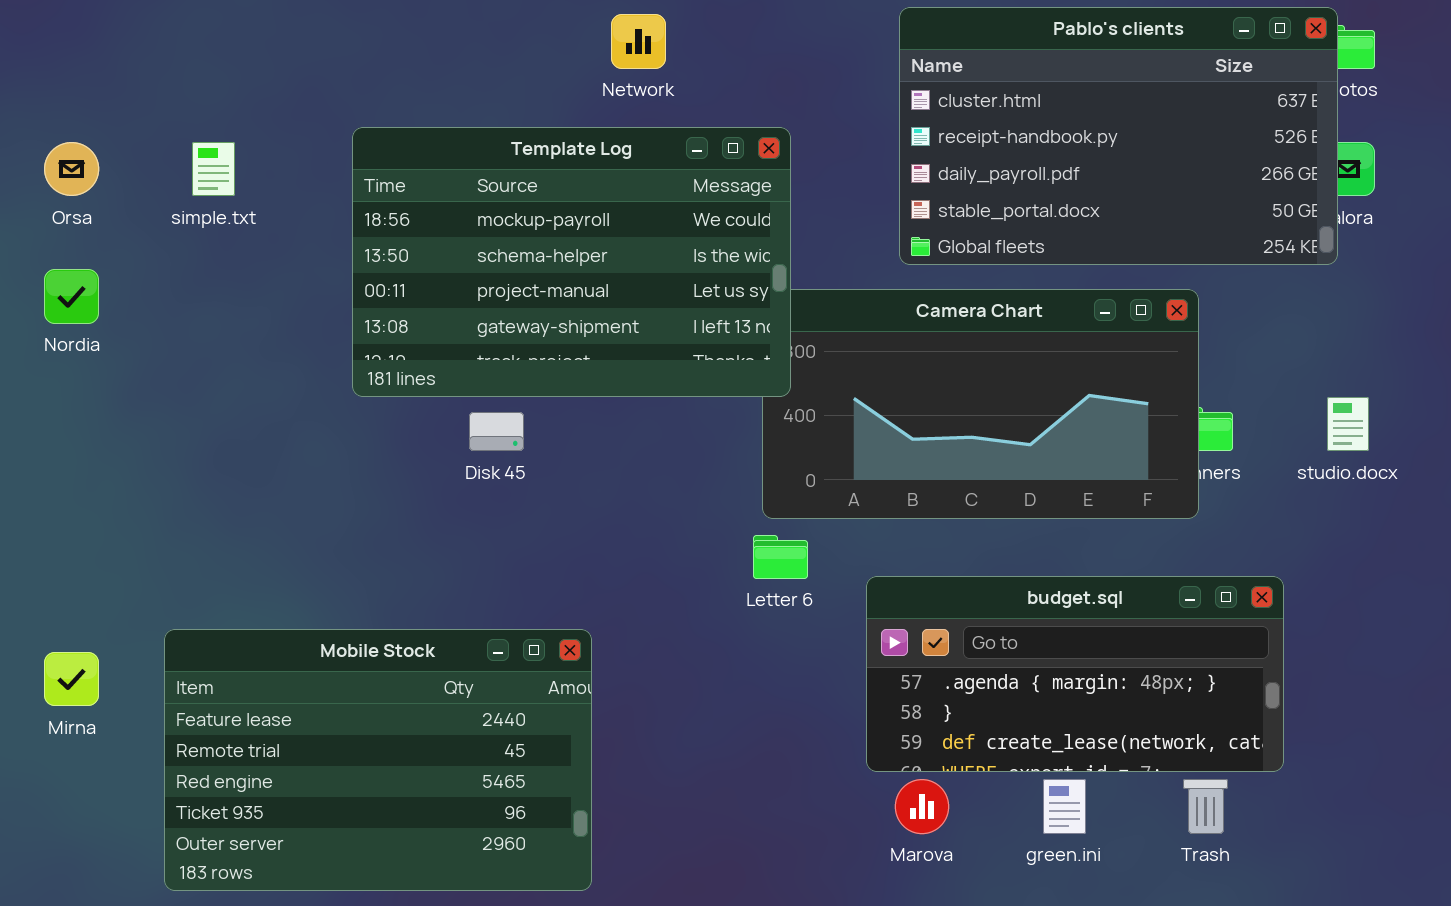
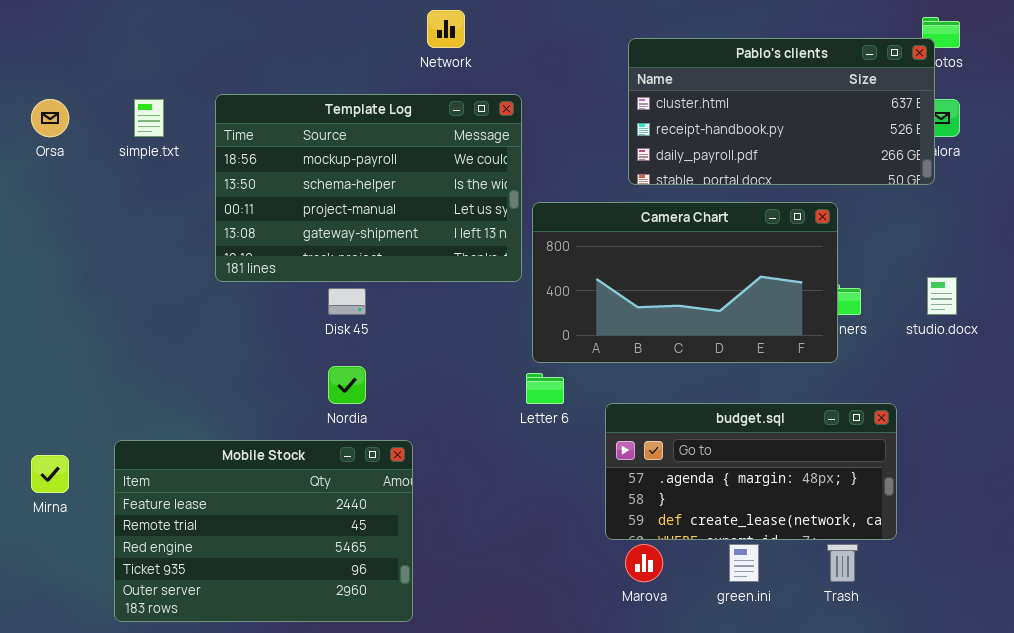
Pablo's clients: [899,7,1338,265] -> [628,38,935,185], resized
Template Log: [352,127,791,397] -> [215,94,522,282], moved
Nordia: [44,269,99,324] -> [328,366,366,404], moved

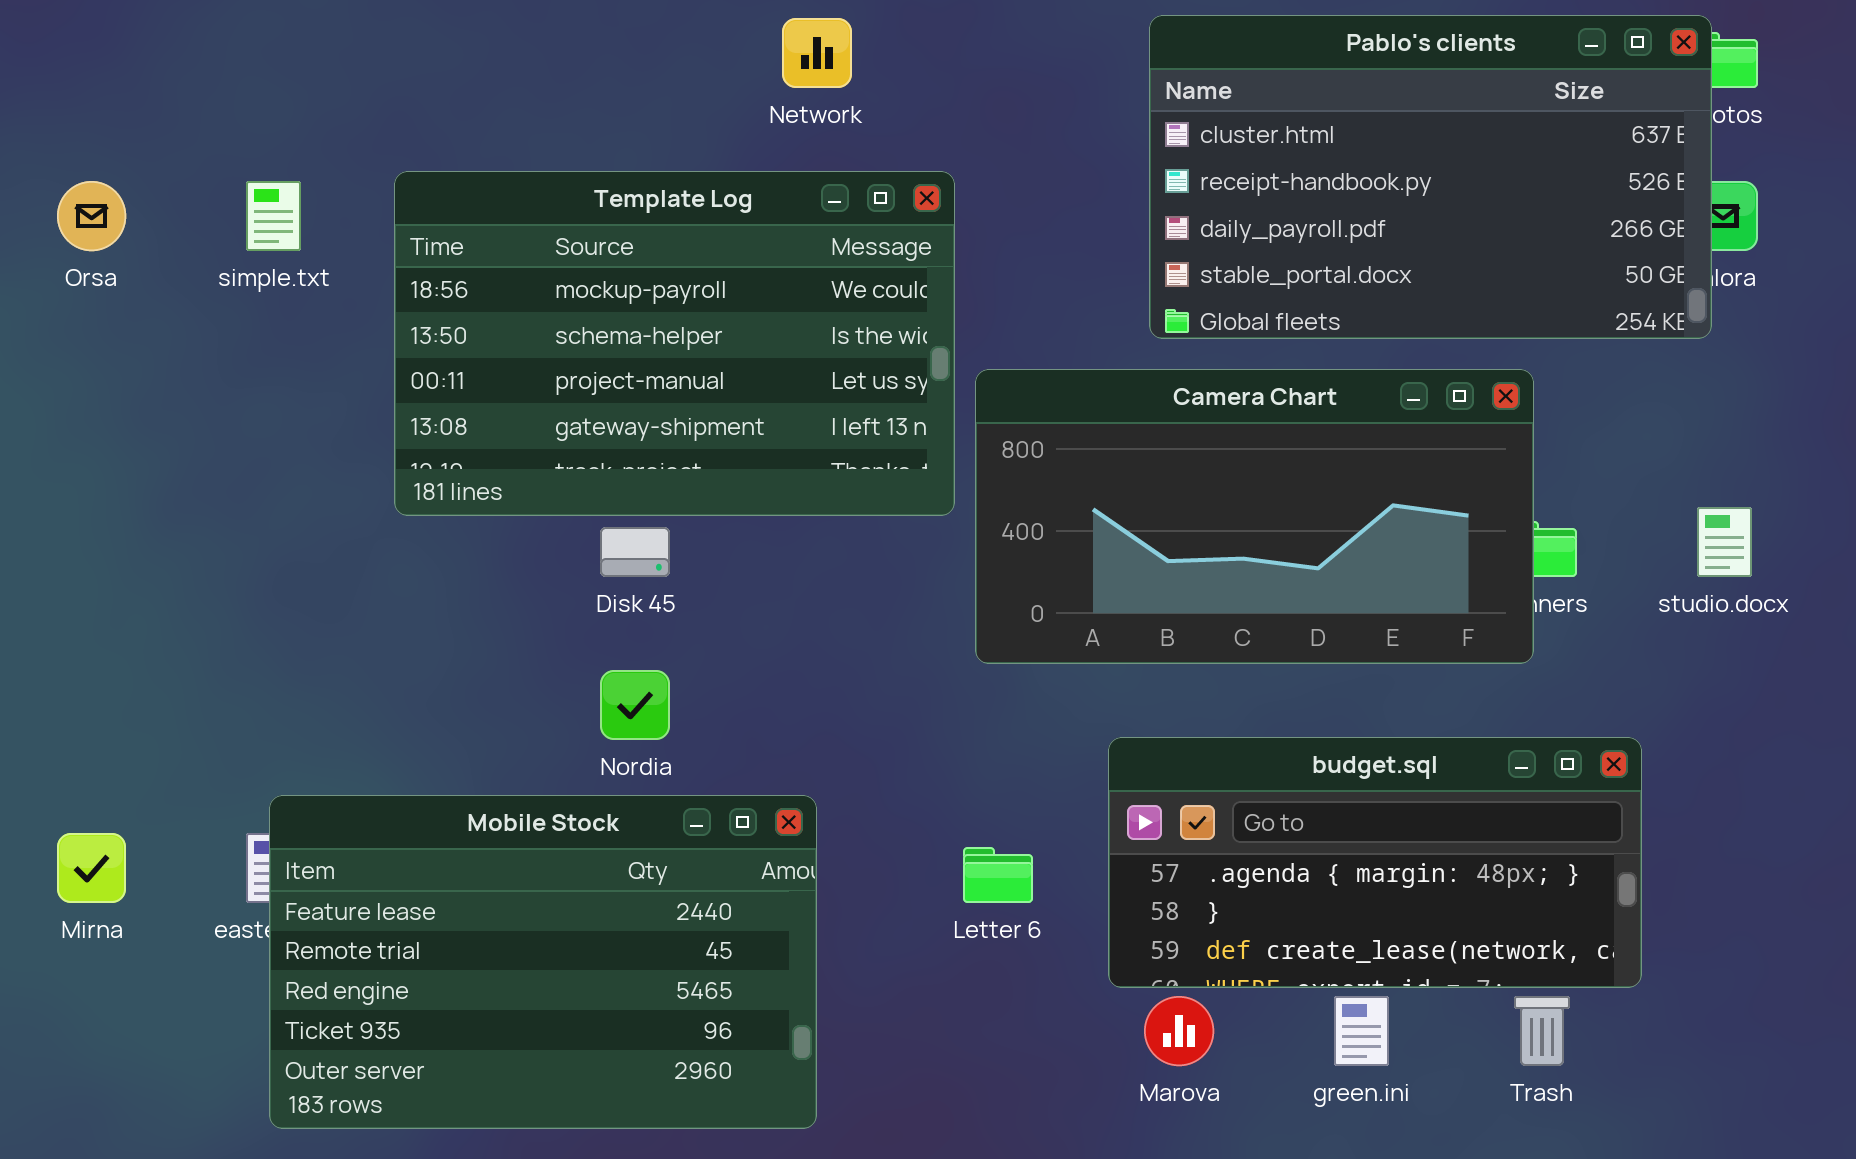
Pablo's clients: [628,38,935,185] -> [1149,15,1712,339], resized
Letter 6: [526,373,564,404] -> [963,847,1033,903], moved
Mobile Stock: [114,440,413,622] -> [269,795,817,1129], moved

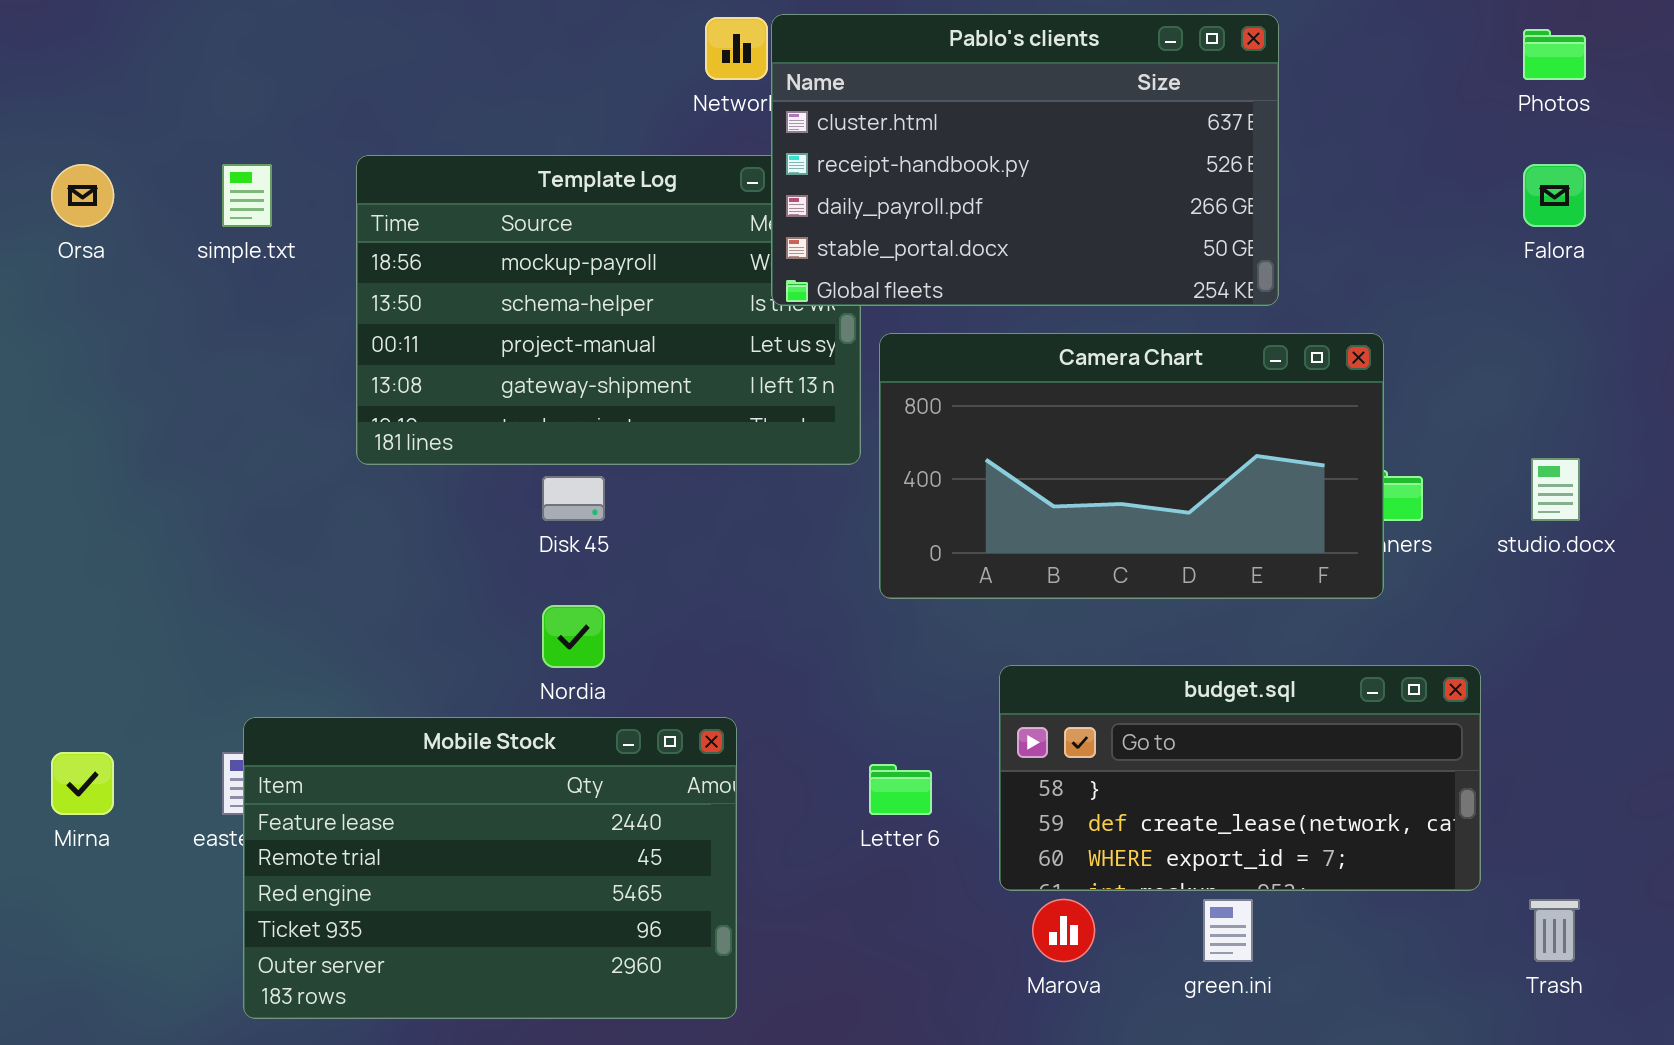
Pablo's clients: [1149,15,1712,339] -> [771,14,1279,306], moved
budget.sql: [1108,737,1642,988] -> [999,665,1481,891], scrolled down 1 row
Trash: [1514,996,1570,1066] -> [1529,899,1580,962], moved

